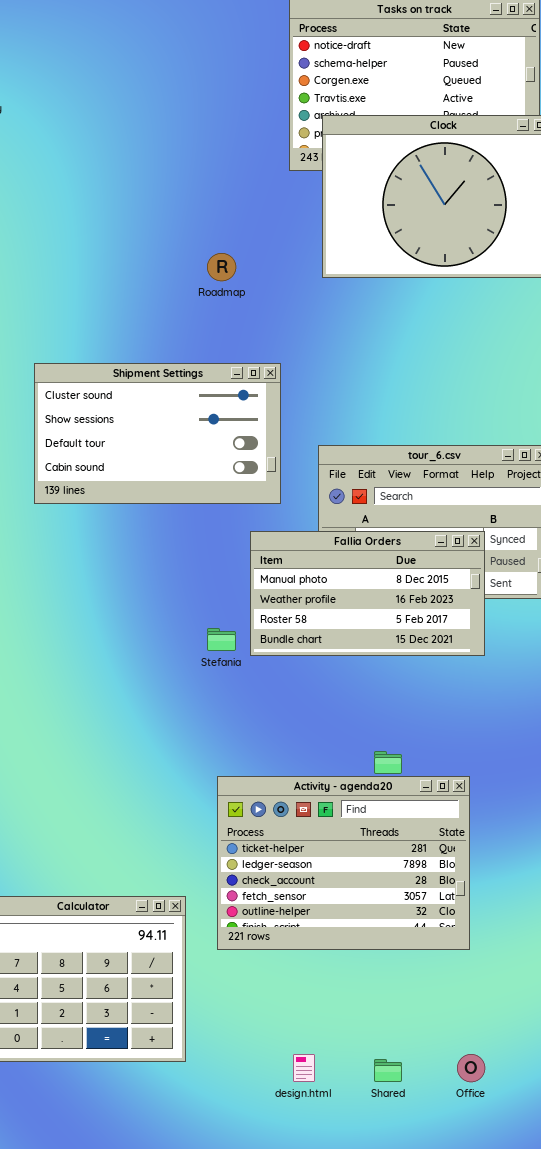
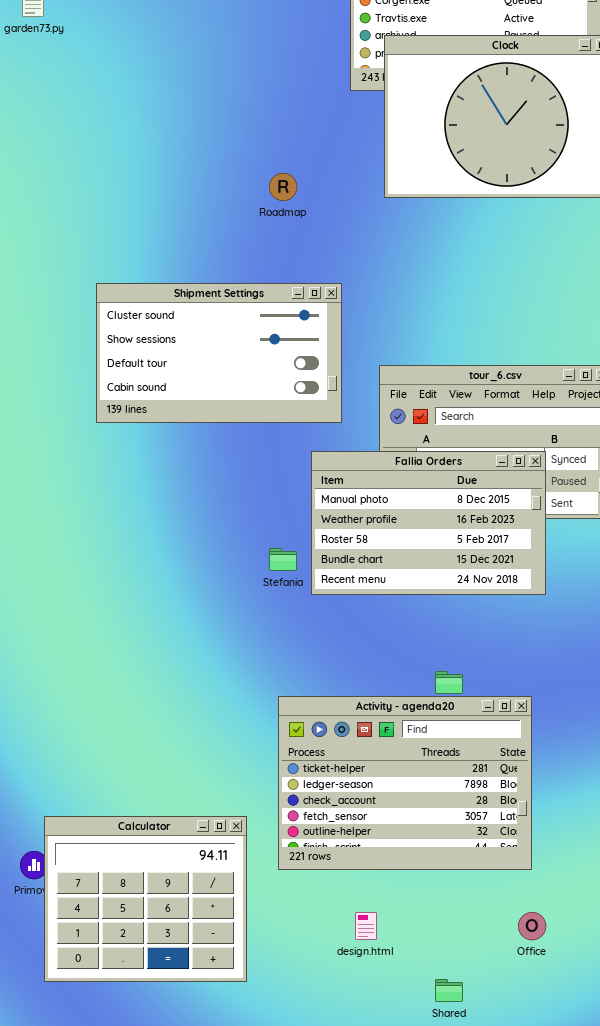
Fallia Orders: [250,531,485,656] -> [311,451,546,595], resized
design.html: [293,1054,315,1082] -> [355,912,377,940], moved
Office: [457,1054,485,1082] -> [518,912,546,940], moved

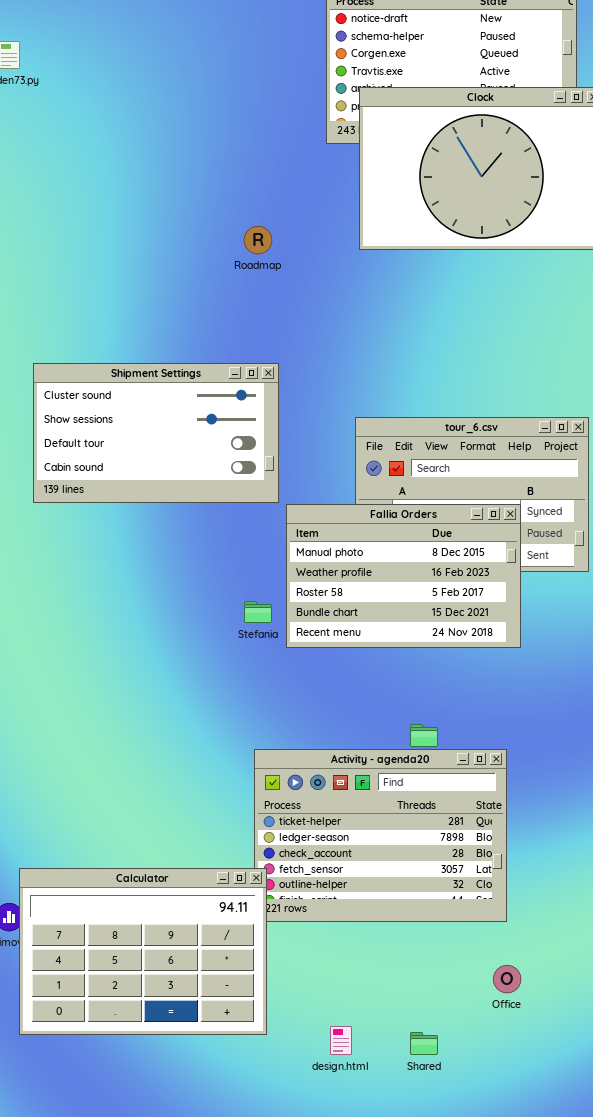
Shipment Settings: [96,283,342,423] -> [33,363,279,503], moved
Calculator: [44,816,247,982] -> [19,868,267,1035], resized
design.html: [355,912,377,940] -> [330,1026,352,1055], moved

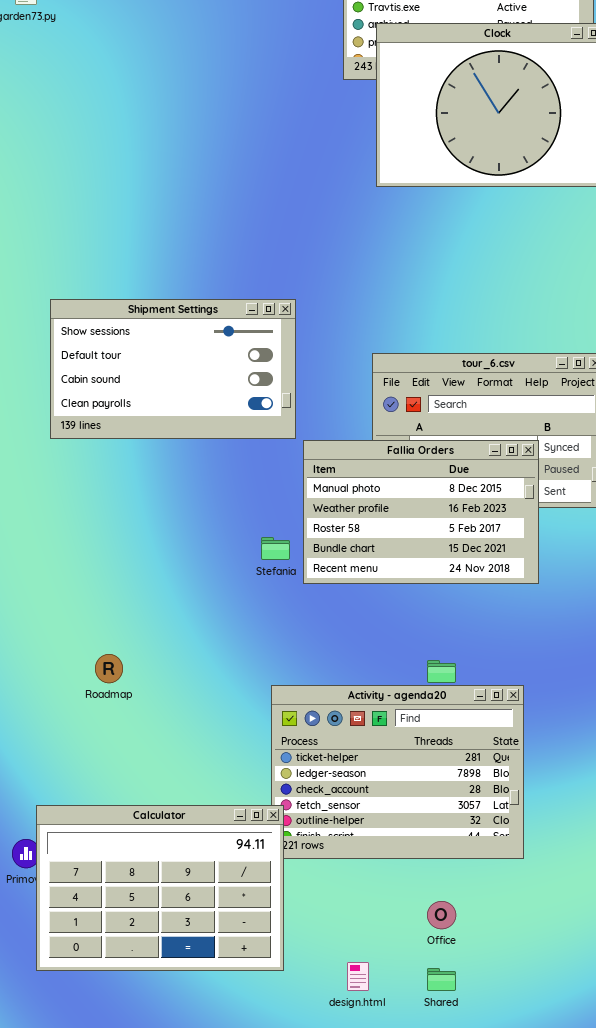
Roadmap: [244,226,272,254] -> [95,654,123,683], moved
Shipment Settings: [33,363,279,503] -> [50,299,296,439], scrolled down 1 row
Office: [493,965,521,993] -> [427,901,456,929], moved

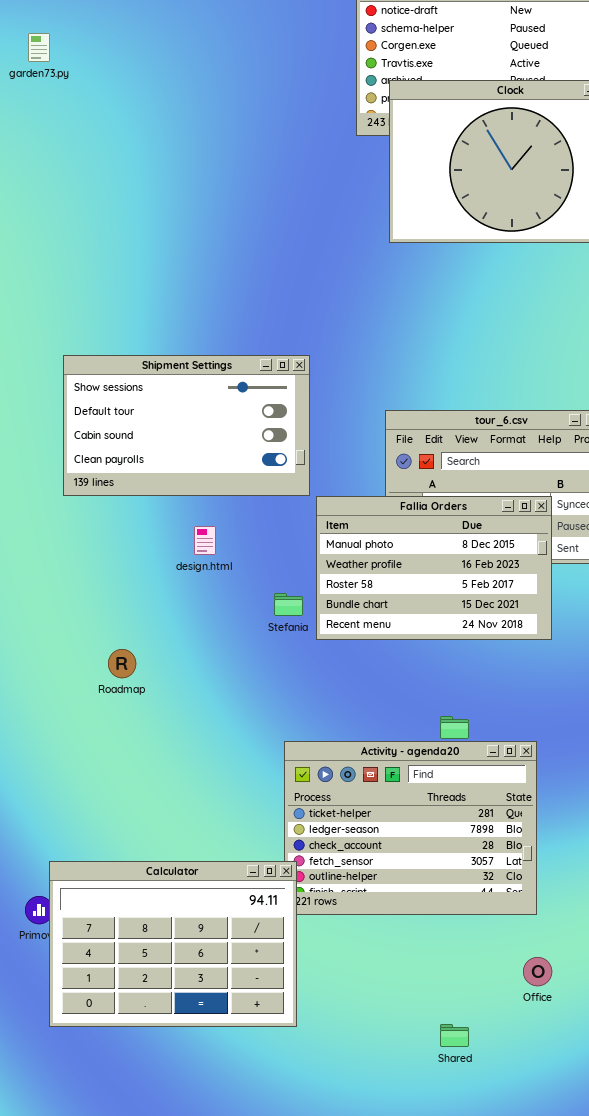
Roadmap: [95,654,123,683] -> [108,649,136,678], moved
Office: [427,901,456,929] -> [523,957,552,986], moved
design.html: [347,962,369,991] -> [194,526,216,555], moved

